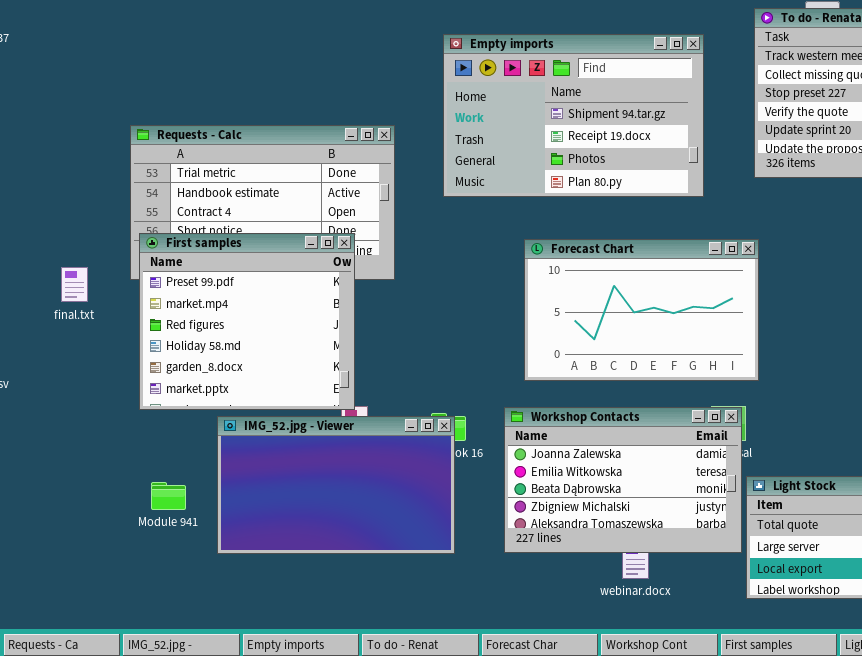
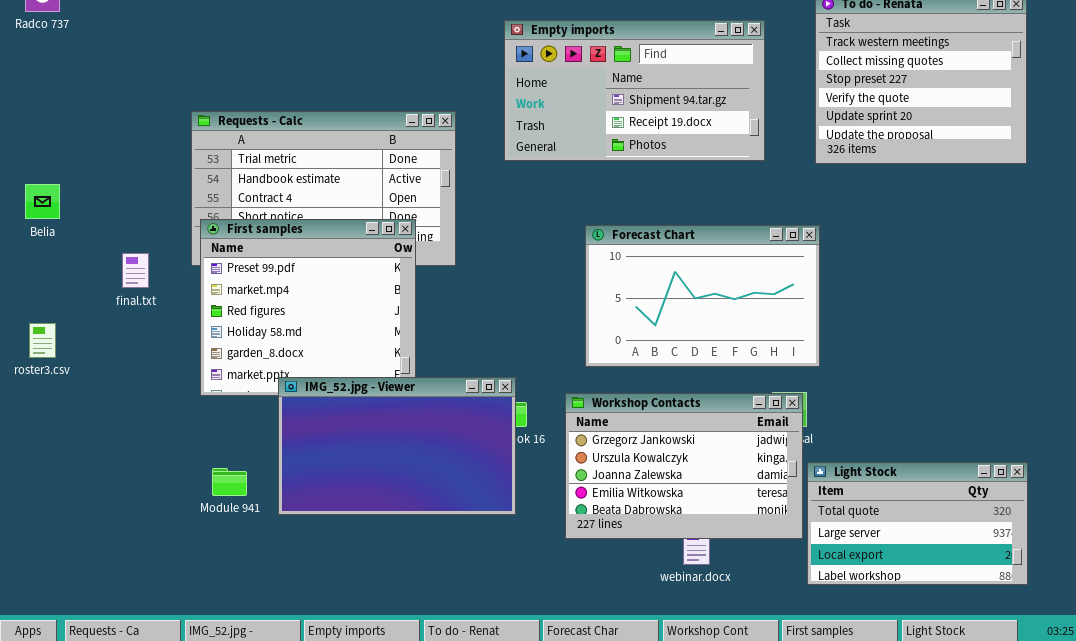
Empty imports: [443,34,704,197] -> [504,20,765,161], resized
Workshop Contacts: [504,407,742,553] -> [565,393,803,539], scrolled up 2 rows
IMG_52.jpg - Viewer: [217,416,455,554] -> [278,377,516,515], moved

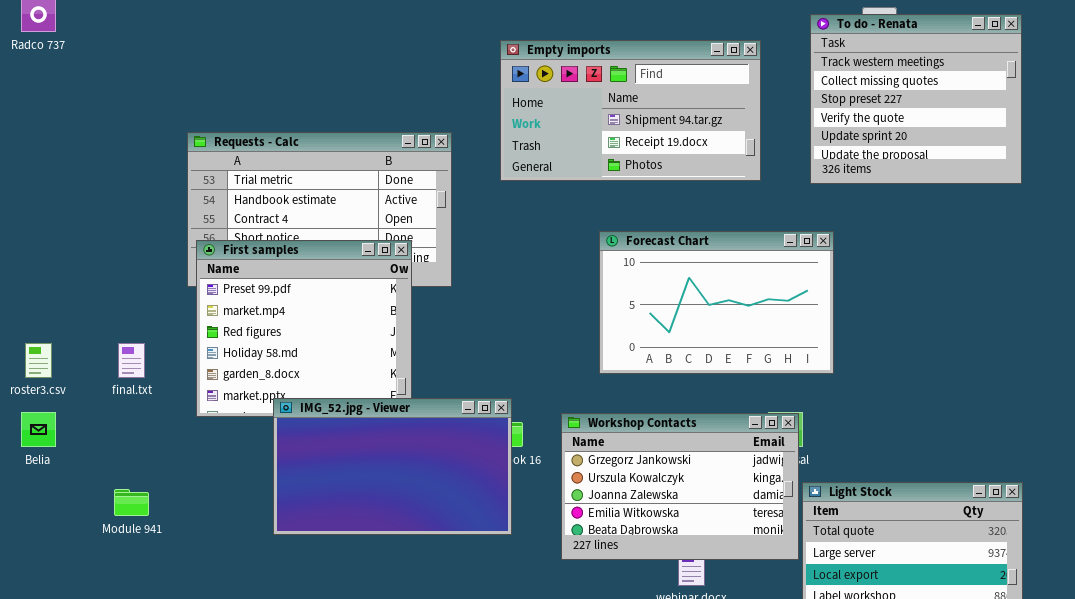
Belia: [25,184,60,219] -> [21,412,56,447], moved
Forecast Chart: [585,225,820,367] -> [599,231,834,374], moved
final.txt: [122,253,149,288] -> [118,343,145,378], moved
Module 941: [212,468,247,496] -> [114,489,149,516], moved

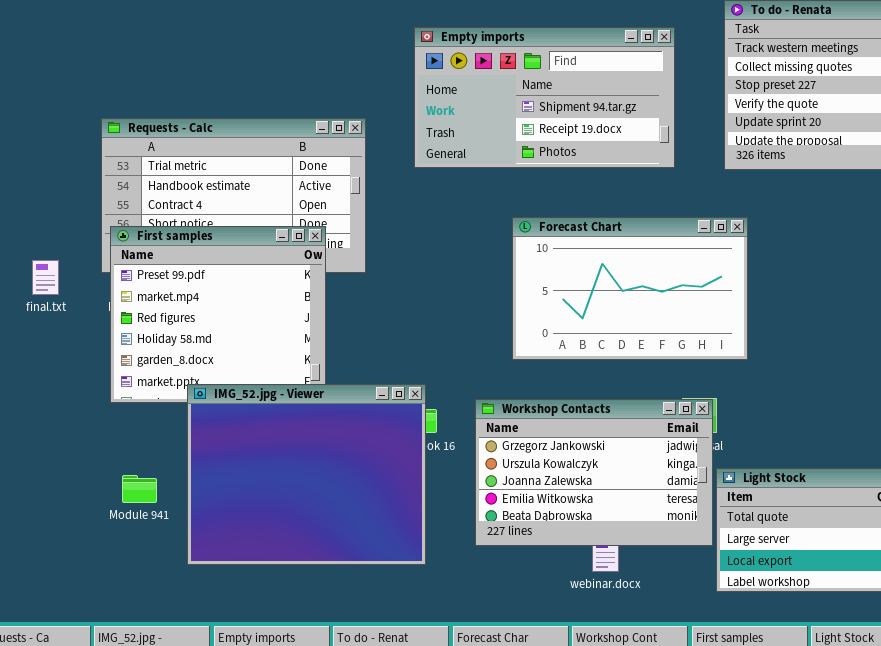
final.txt: [118,343,145,378] -> [32,260,59,295], moved
IMG_52.jpg - Viewer: [273,398,512,535] -> [187,384,426,565], resized
Module 941: [114,489,149,516] -> [122,475,157,503], moved

